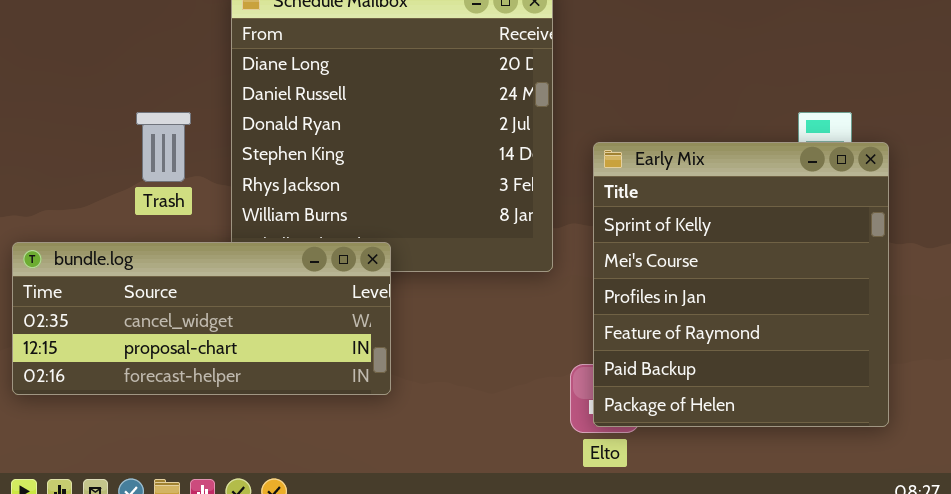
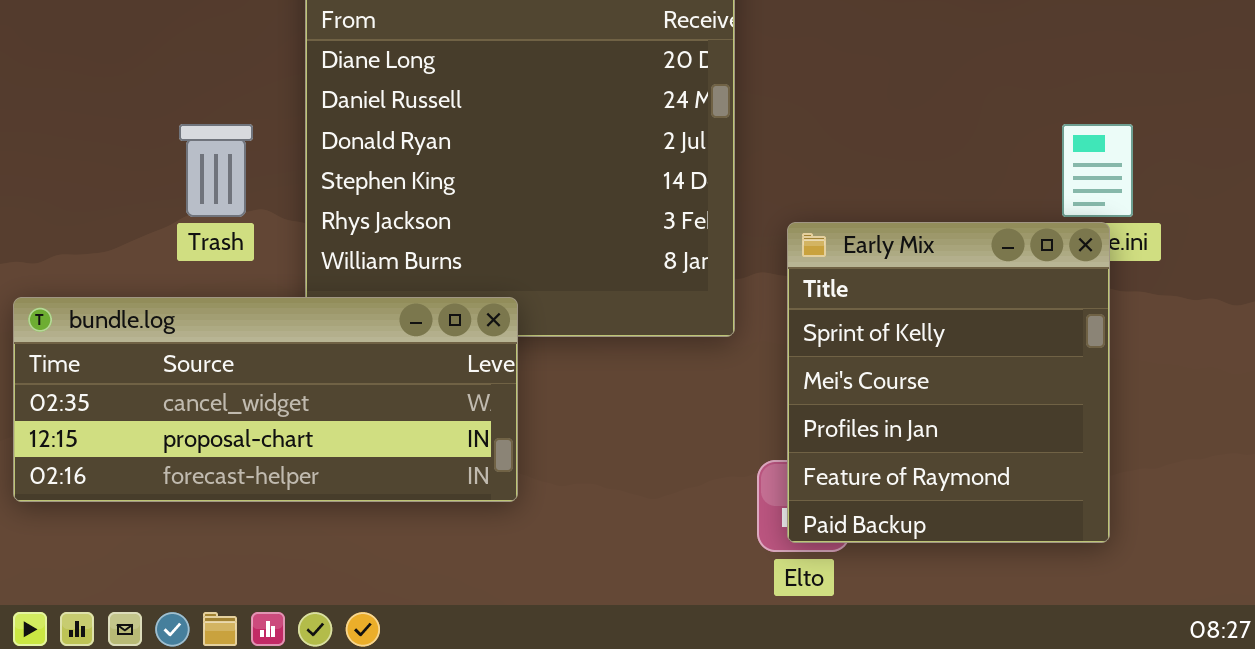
Early Mix: [593,142,889,427] -> [787,222,1110,543], resized

